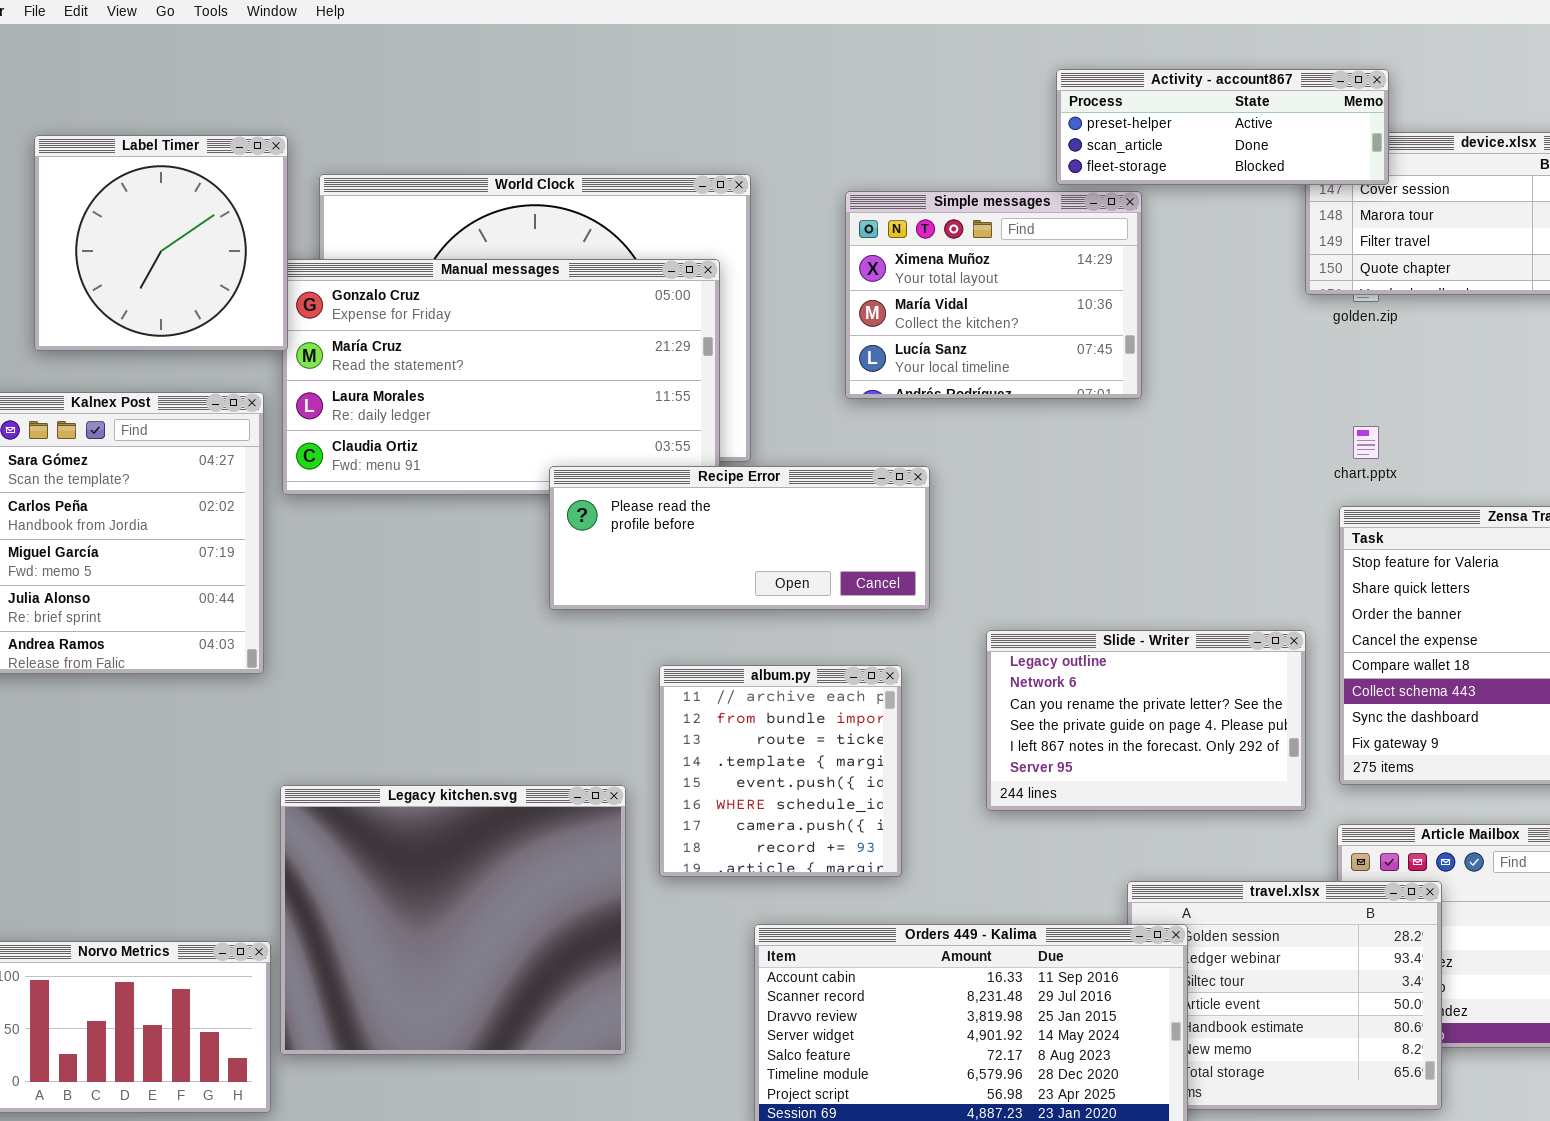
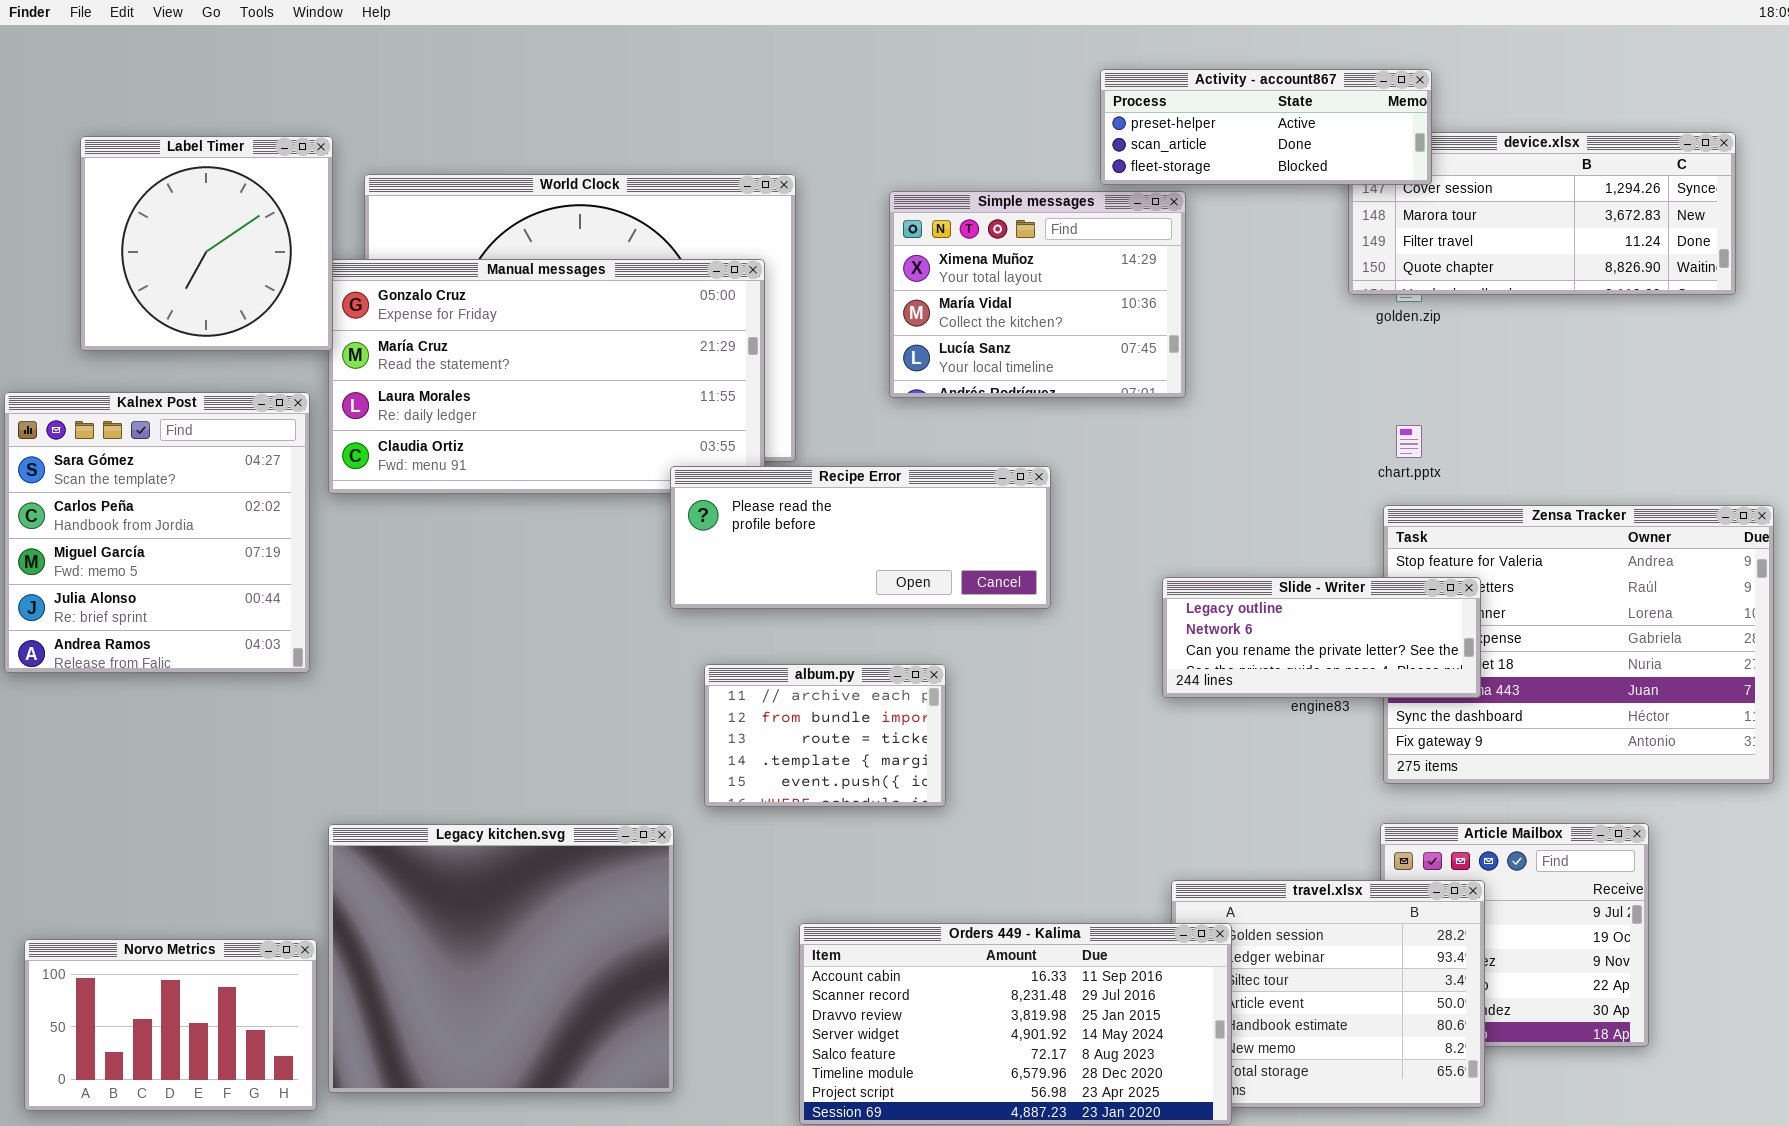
Recipe Error: [549,466,930,610] -> [670,466,1051,609], moved
Slide - Writer: [986,630,1306,811] -> [1162,577,1481,698], moved, resized
album.py: [659,665,902,877] -> [704,664,946,807], resized
Legacy kitchen.svg: [280,785,626,1055] -> [328,824,674,1093], moved

